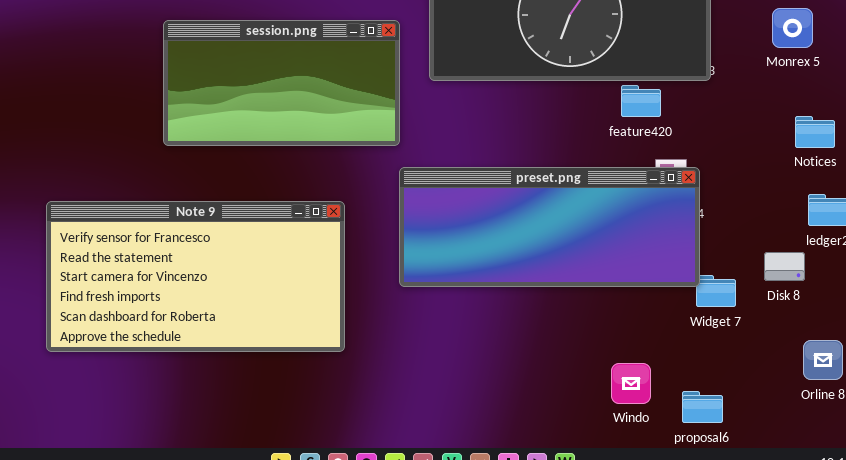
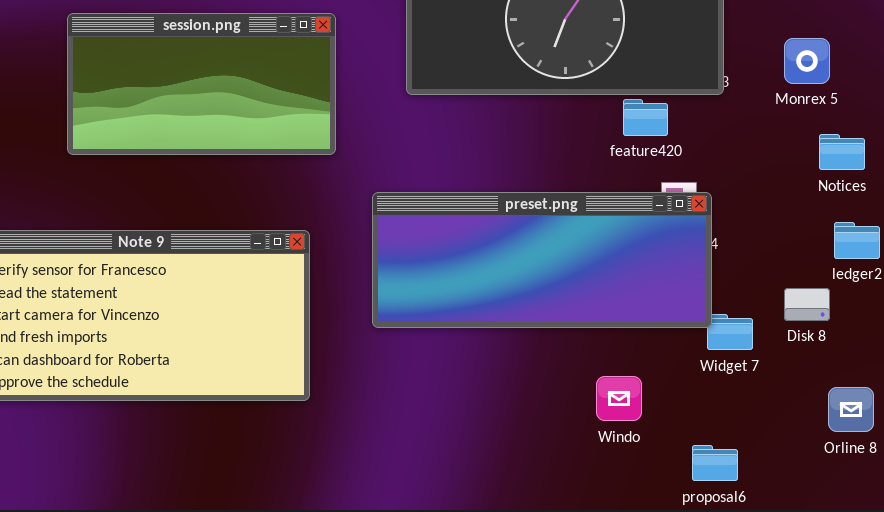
Monrex 5: [772,8,813,48] -> [784,38,830,84], moved
session.png: [163,20,400,146] -> [67,13,336,155], moved
Windo: [611,363,651,404] -> [596,376,642,421], moved

